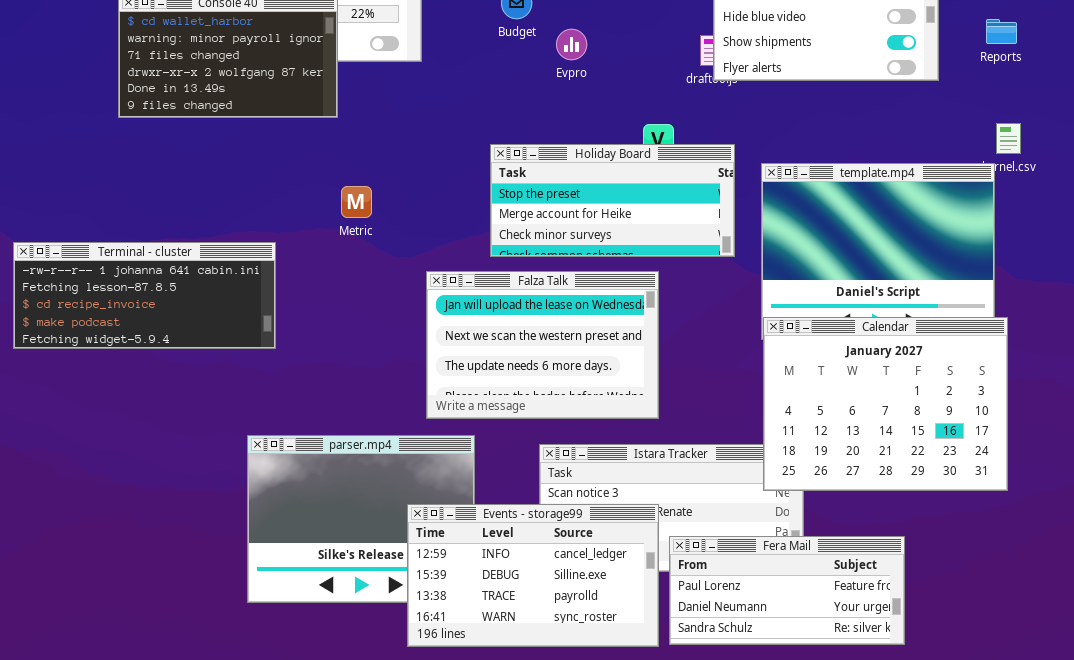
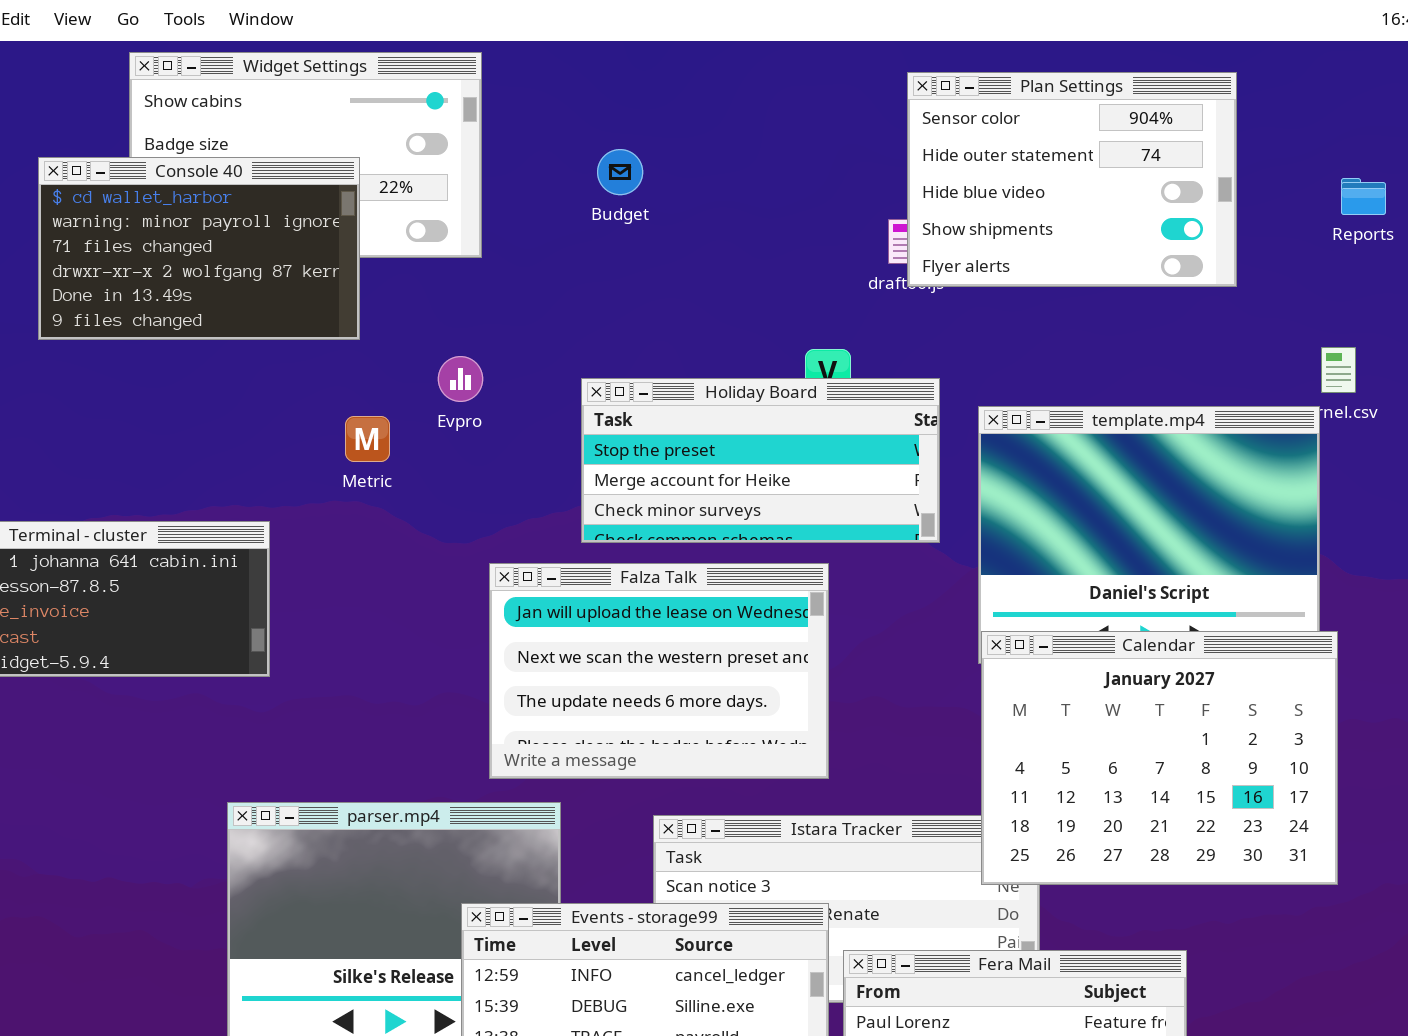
Reports: [986,19,1017,44] -> [1341,178,1386,215], moved
Evpro: [556,29,587,60] -> [438,356,483,402], moved
Metric: [341,186,372,218] -> [345,416,390,462], moved

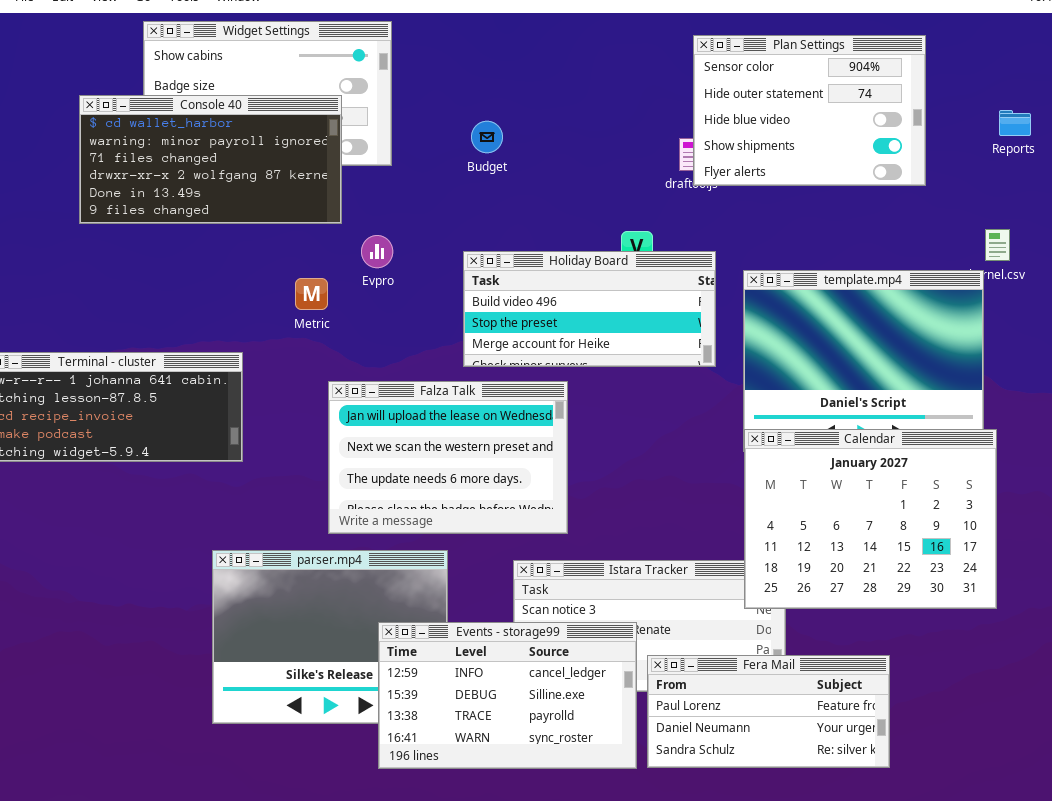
Budget: [597,149,643,195] -> [471,121,503,153], moved
Console 40: [38,157,360,340] -> [79,95,342,224], resized
Holiday Board: [581,378,940,543] -> [463,251,716,367], scrolled up 1 row
Falza Talk: [489,563,829,779] -> [328,381,568,534], moved

